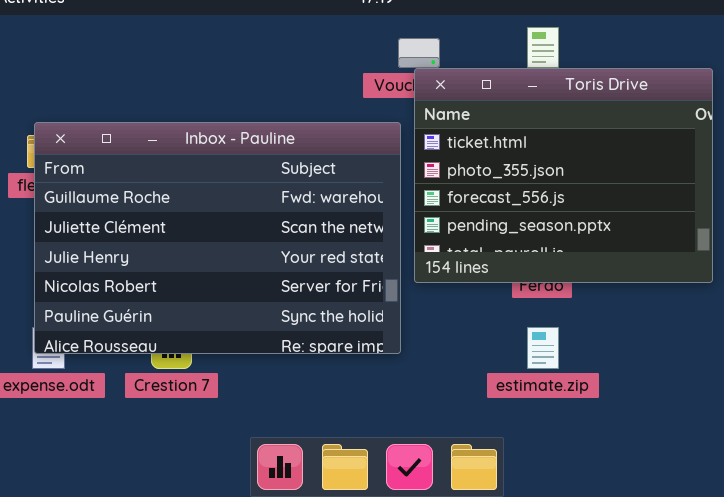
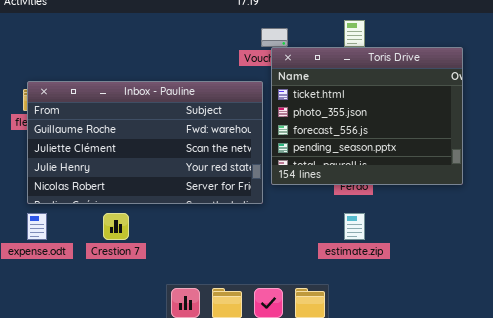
Inbox - Pauline: [34,122,401,354] -> [27,81,263,204], resized

